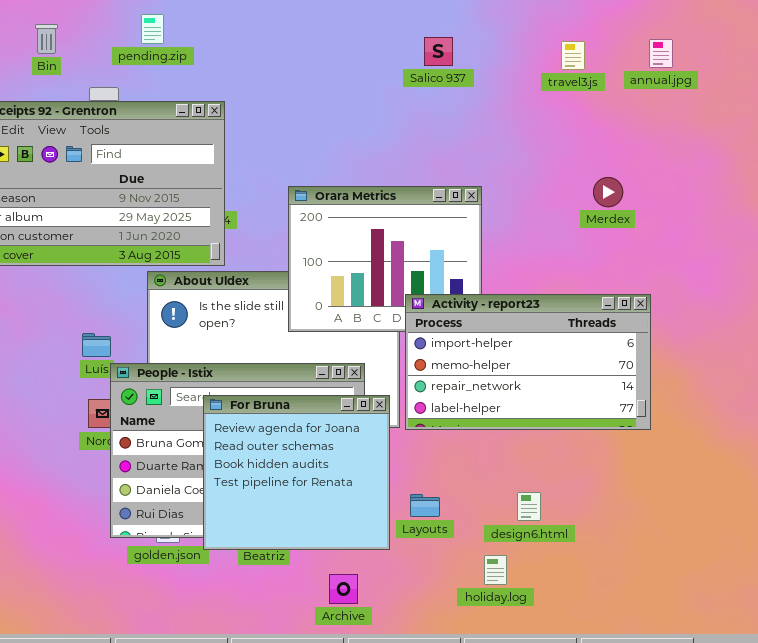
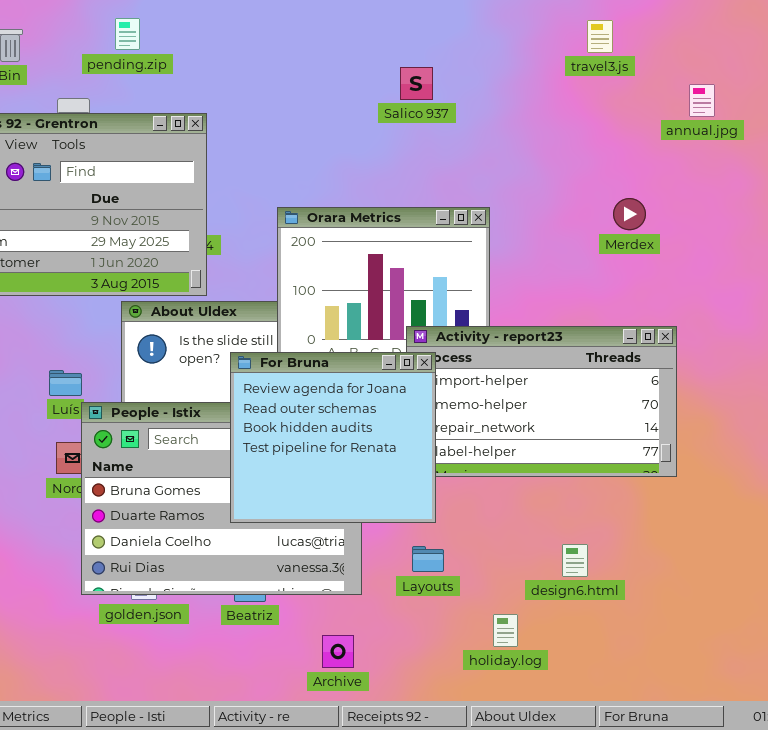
Salico 937: [424,37,453,66] -> [400,67,433,100], moved
annual.jpg: [649,39,673,68] -> [689,84,715,117], moved
travel3.js: [561,41,585,70] -> [587,20,613,53], moved
For Bruna: [203,395,390,550] -> [230,352,436,523], moved
design6.html: [517,492,541,521] -> [562,544,588,577], moved

